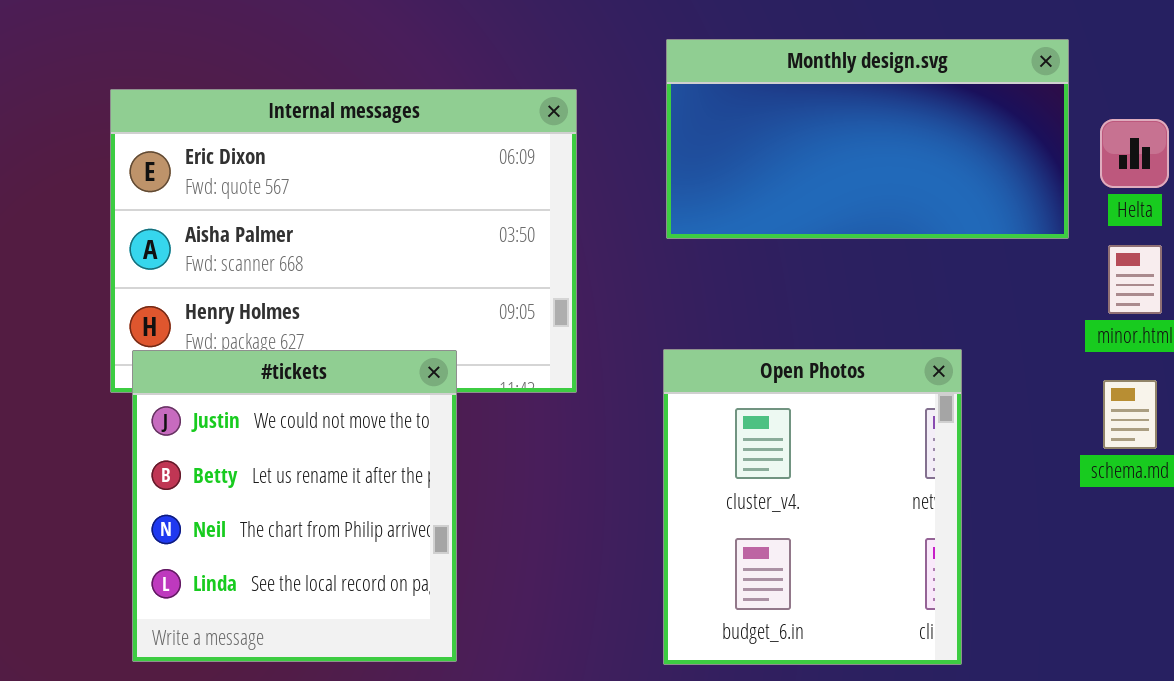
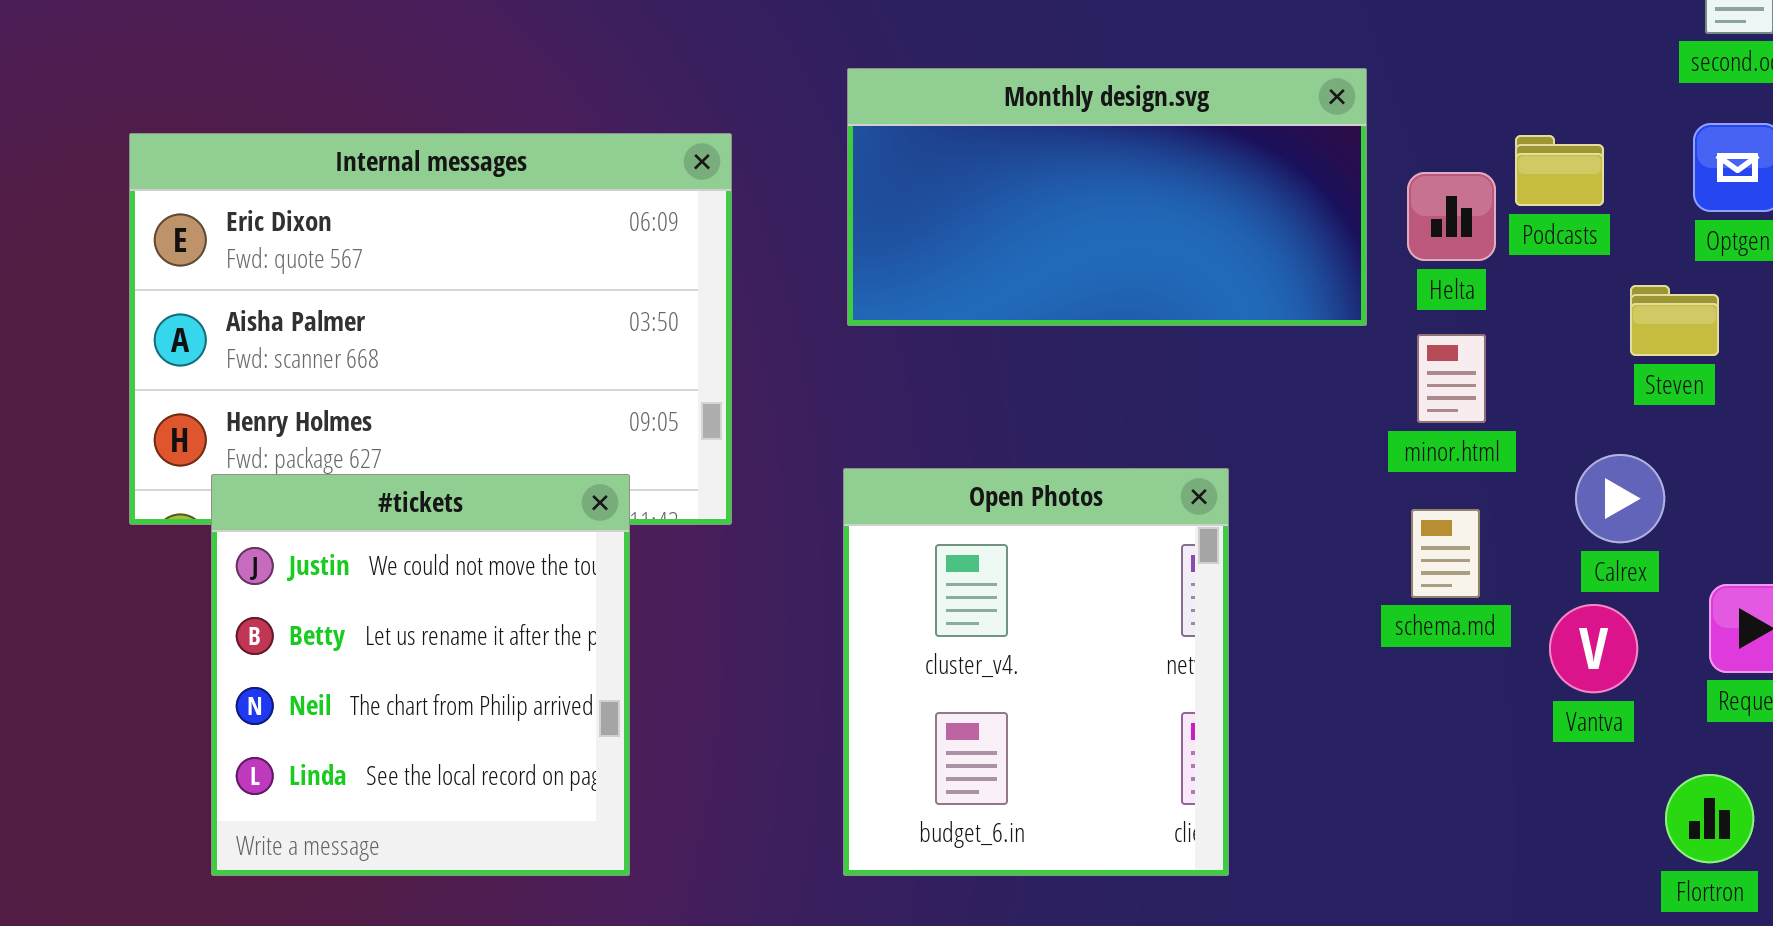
#tickets: [132,350,457,662] -> [211,474,630,876], moved

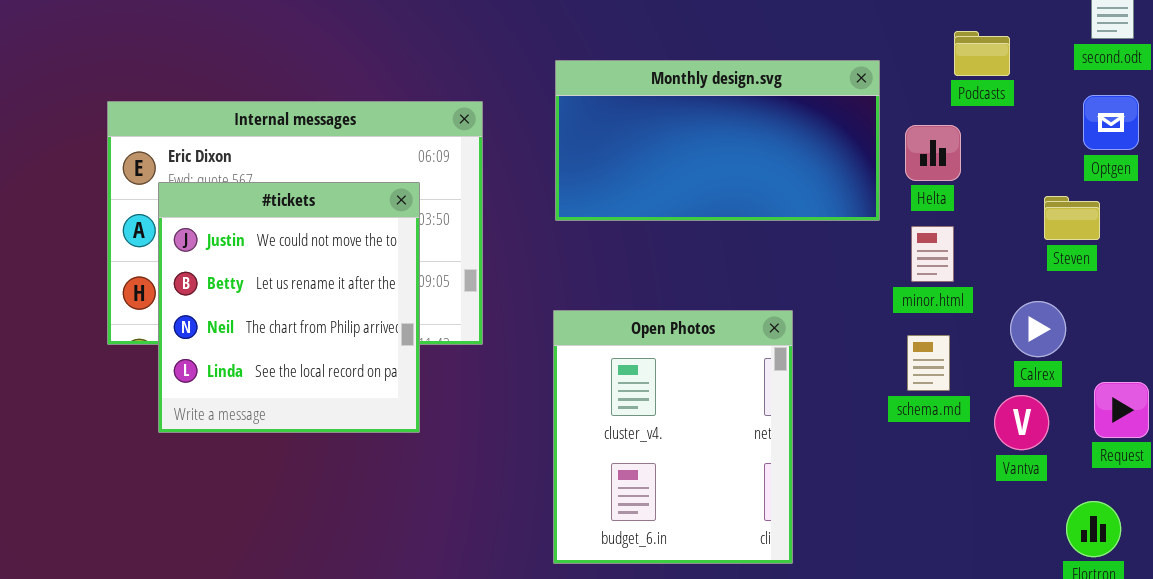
Podcasts: [1515,135,1604,206] -> [954,31,1010,76], moved
#tickets: [211,474,630,876] -> [158,182,420,433], moved

